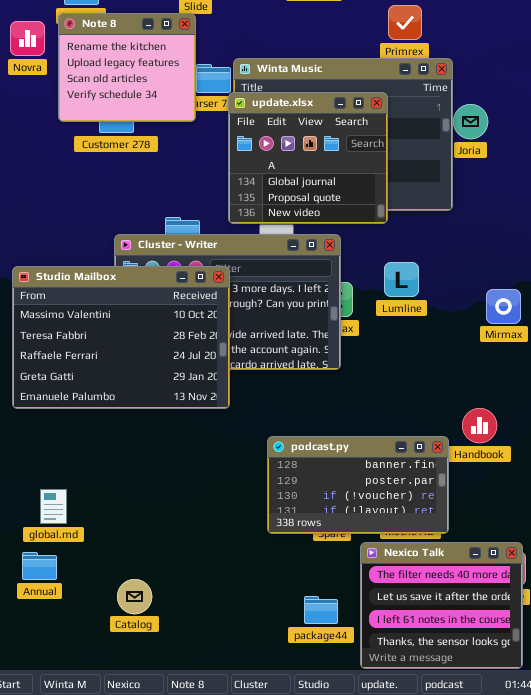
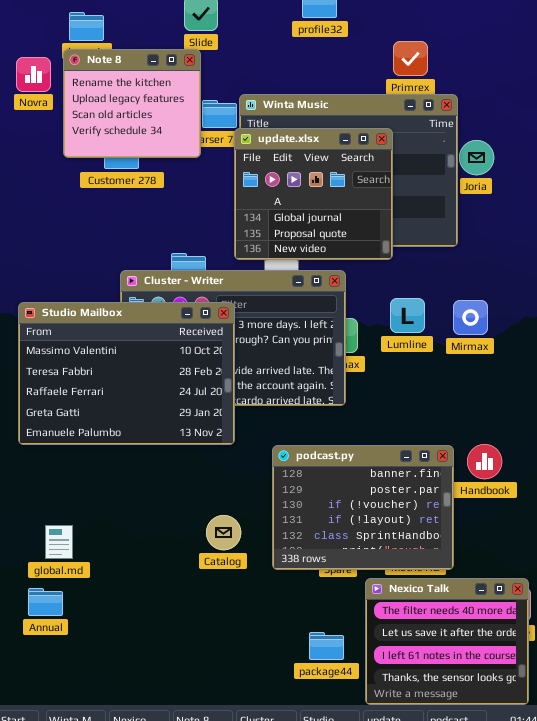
Mirmax: [486,289,521,324] -> [453,300,488,335], moved
podcast.py: [267,436,449,534] -> [272,445,454,570], resized
Catalog: [117,579,152,614] -> [206,515,241,550], moved

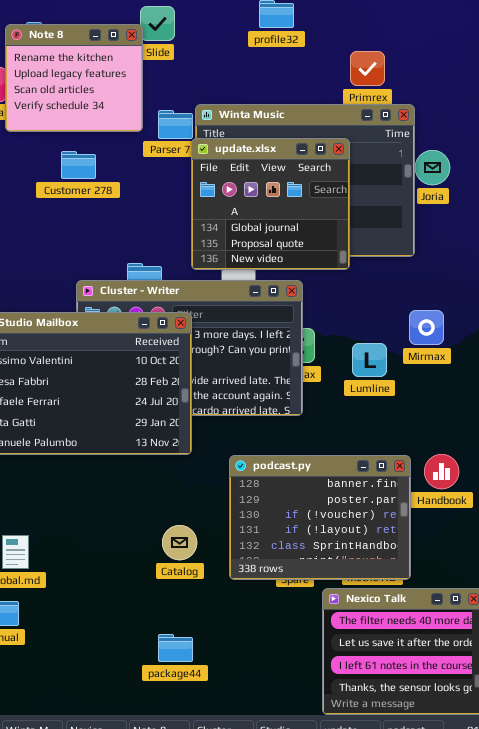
Note 8: [63,49,201,158] -> [5,24,143,132], moved
Lumline: [390,298,425,333] -> [352,343,387,377], moved
package44: [309,632,344,660] -> [158,634,193,662], moved

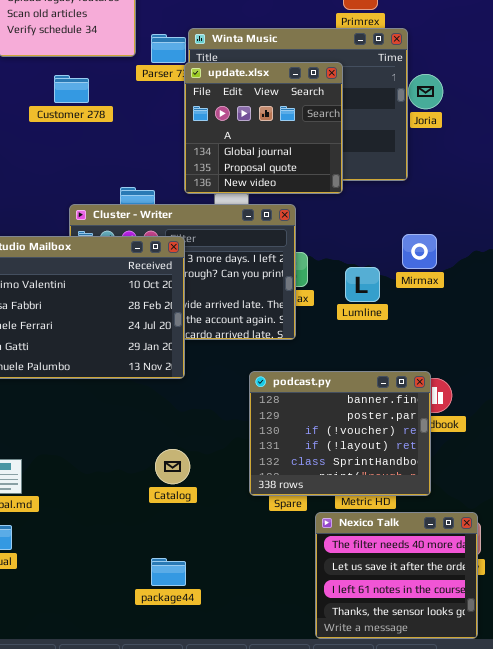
podcast.py: [229,455,411,580] -> [249,371,431,496], moved

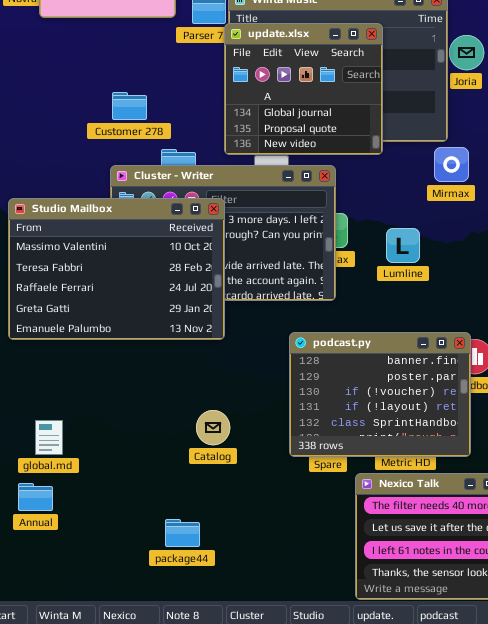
Customer 278: [54,75,89,103] -> [112,92,147,120], moved
Mirmax: [402,234,437,269] -> [434,147,469,182], moved
package44: [151,558,186,586] -> [165,519,200,547], moved

